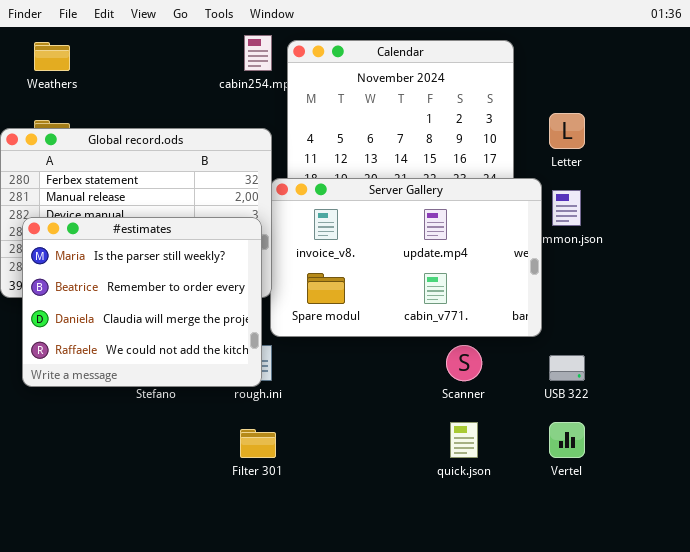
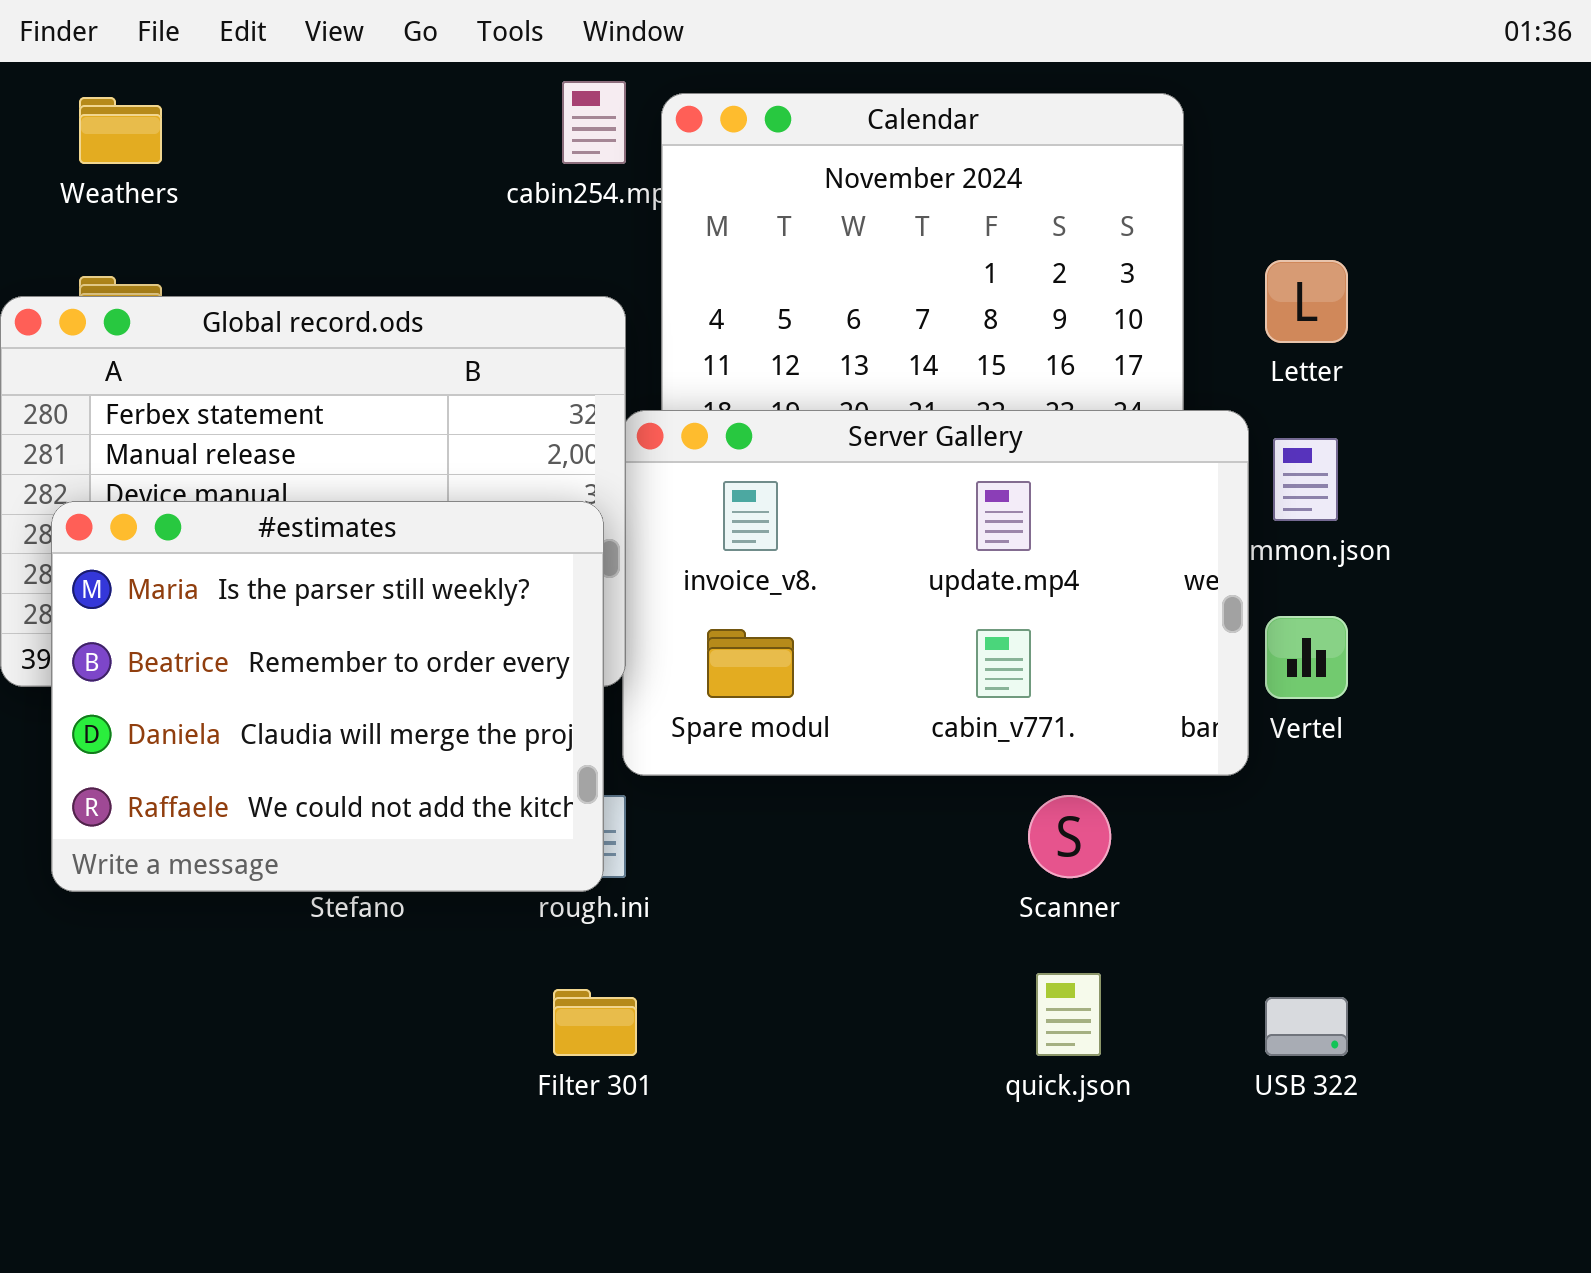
USB 322: [549,355,585,381] -> [1265,997,1348,1056], moved
Vertel: [549,422,585,458] -> [1265,616,1348,699], moved

